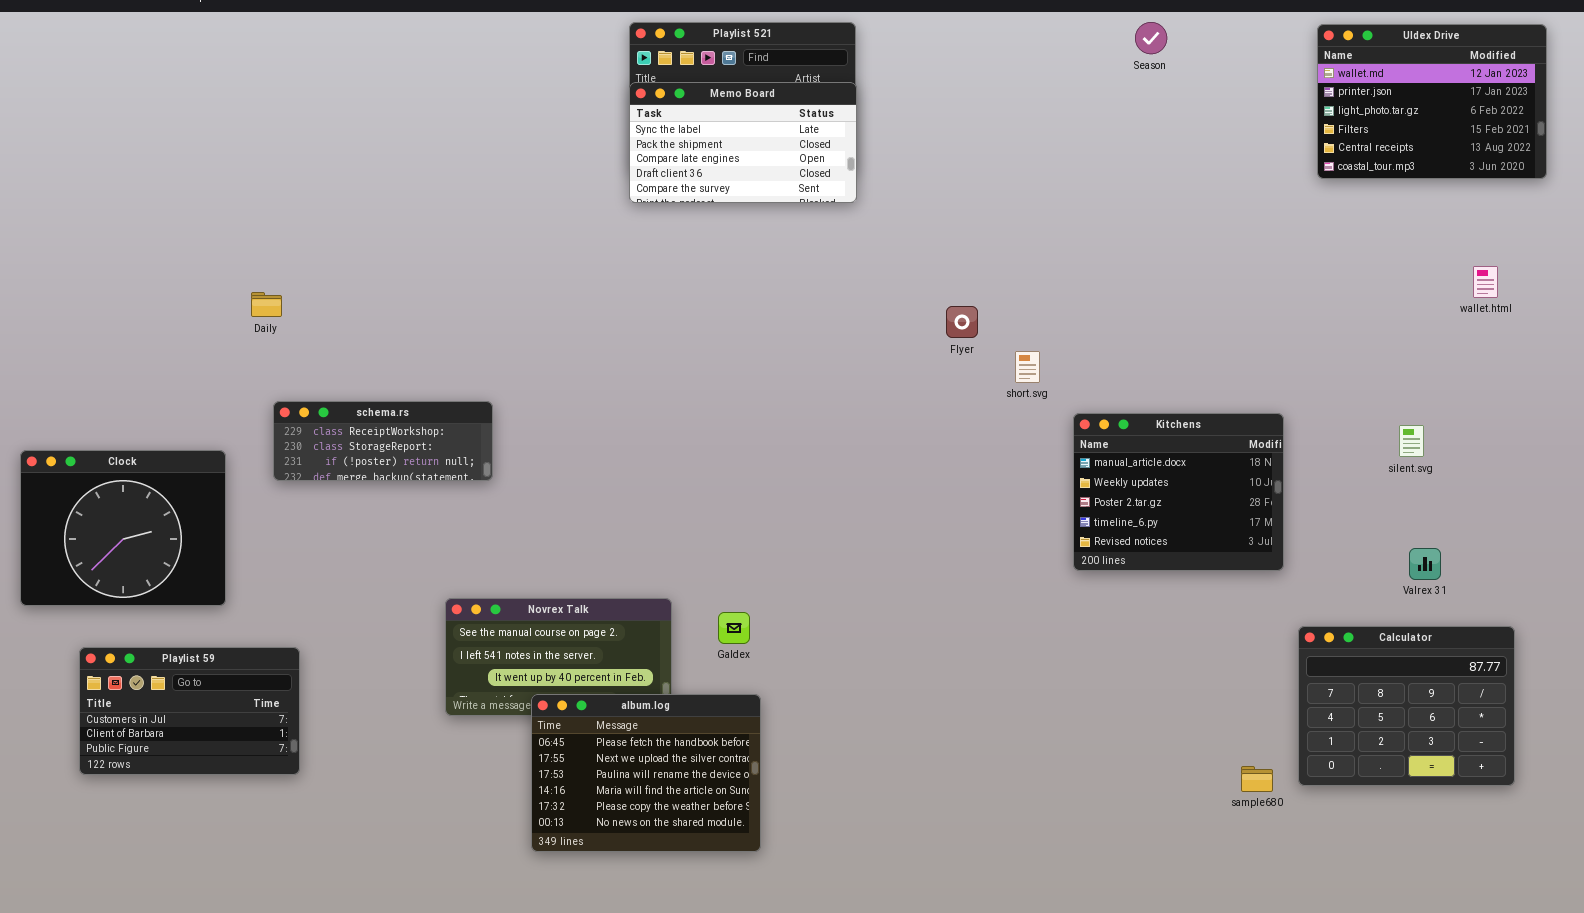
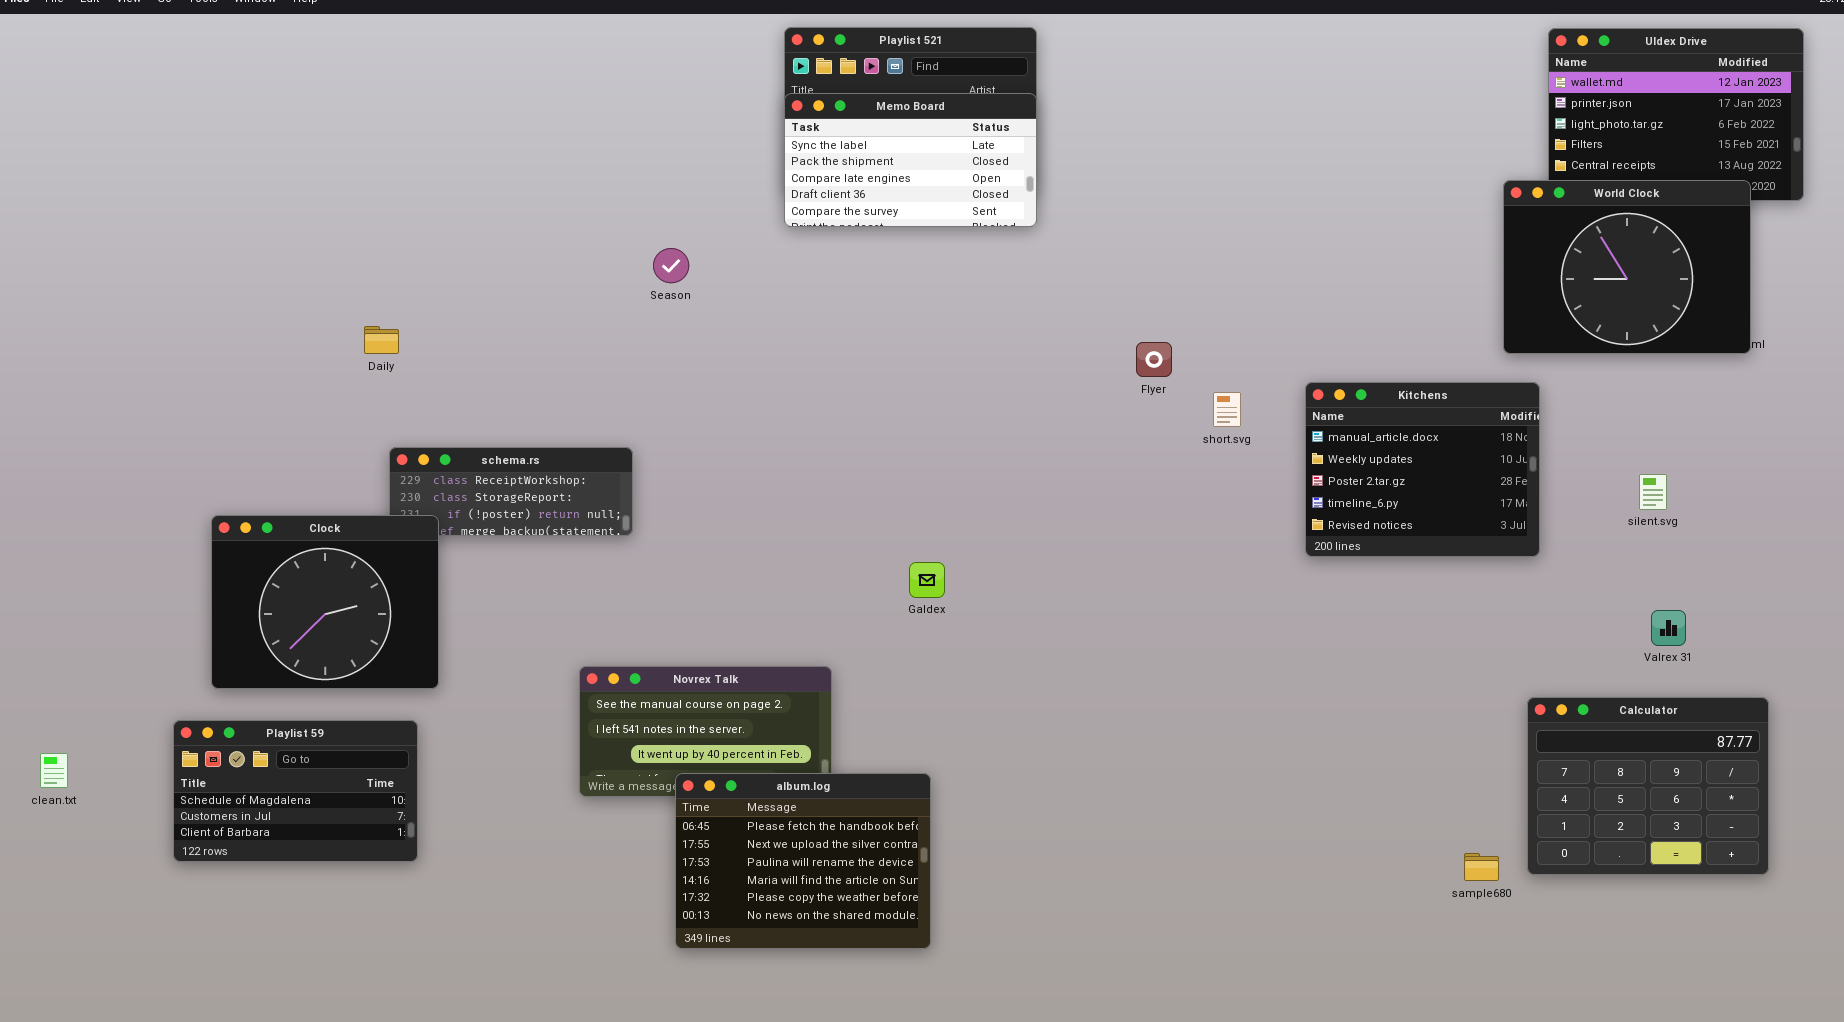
Season: [1135,22,1167,54] -> [653,248,689,283], moved
World Clock: none -> [1503,180,1751,354], opened
Kitchens: [1073,413,1284,571] -> [1305,382,1540,557], moved
Clock: [20,450,226,606] -> [211,515,439,689], moved
Galdex: [718,612,750,644] -> [909,562,945,598], moved
Playlist 59: [79,647,300,775] -> [173,720,418,862], scrolled up 1 row

